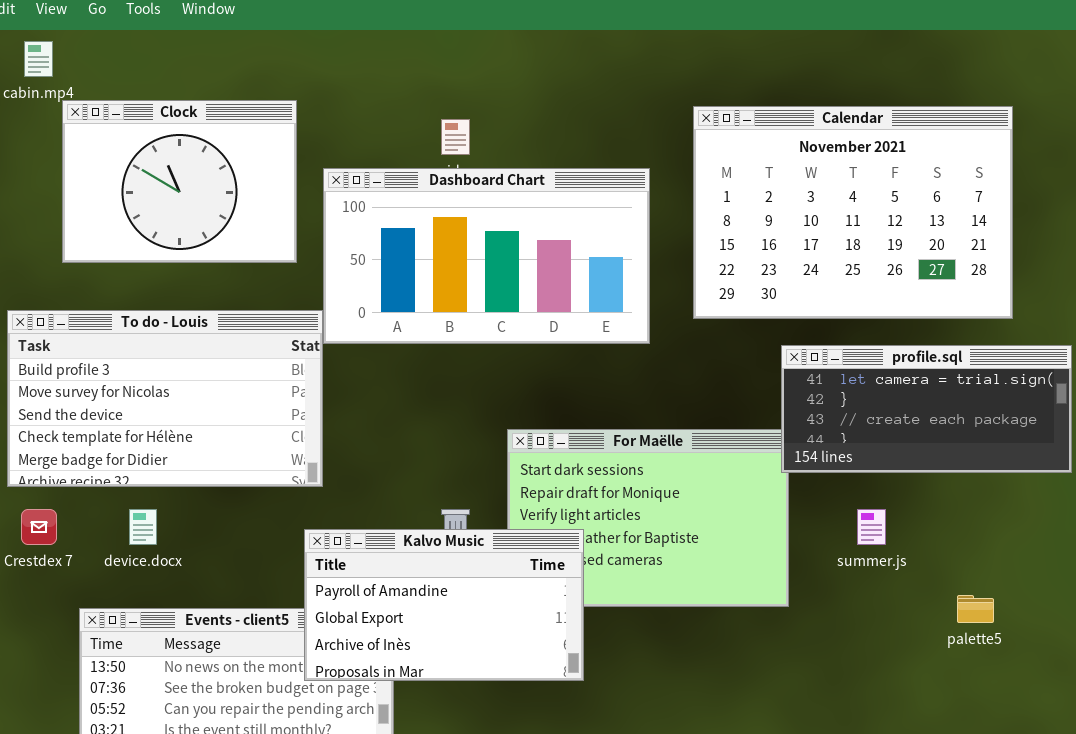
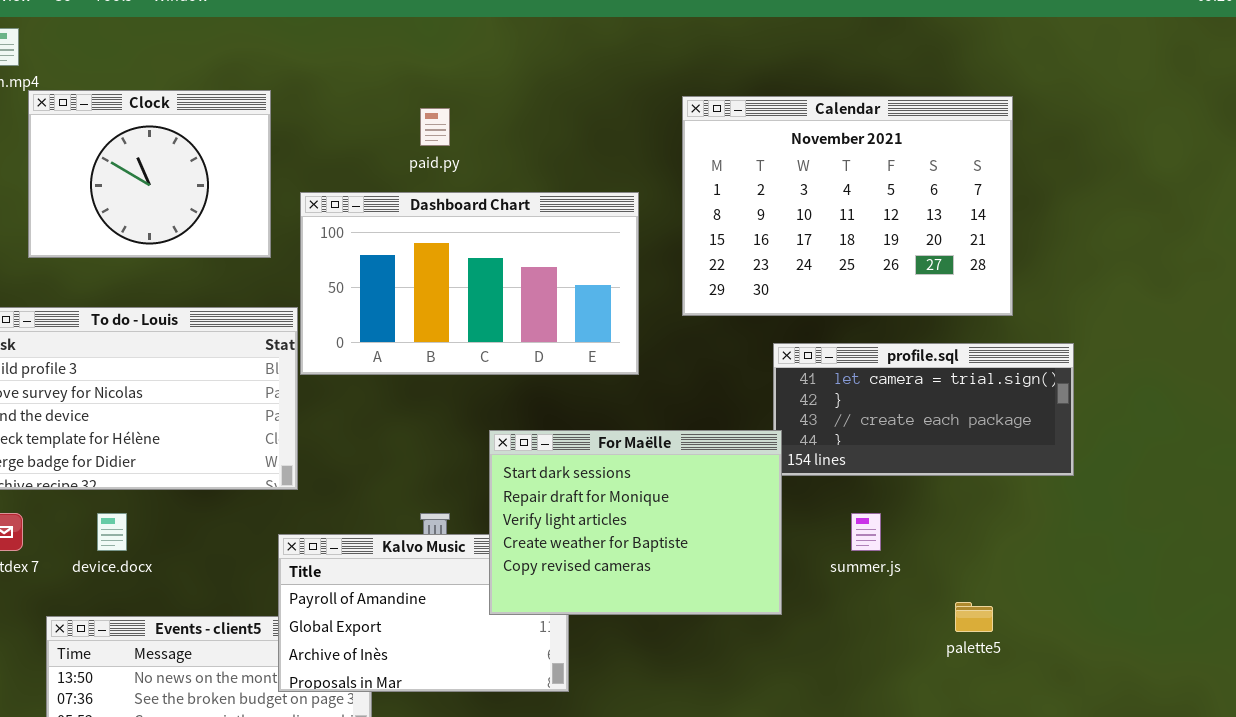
Dashboard Chart: [323,168,650,344] -> [300,192,639,375], moved
For Maëlle: [507,429,789,607] -> [489,430,782,615], raised

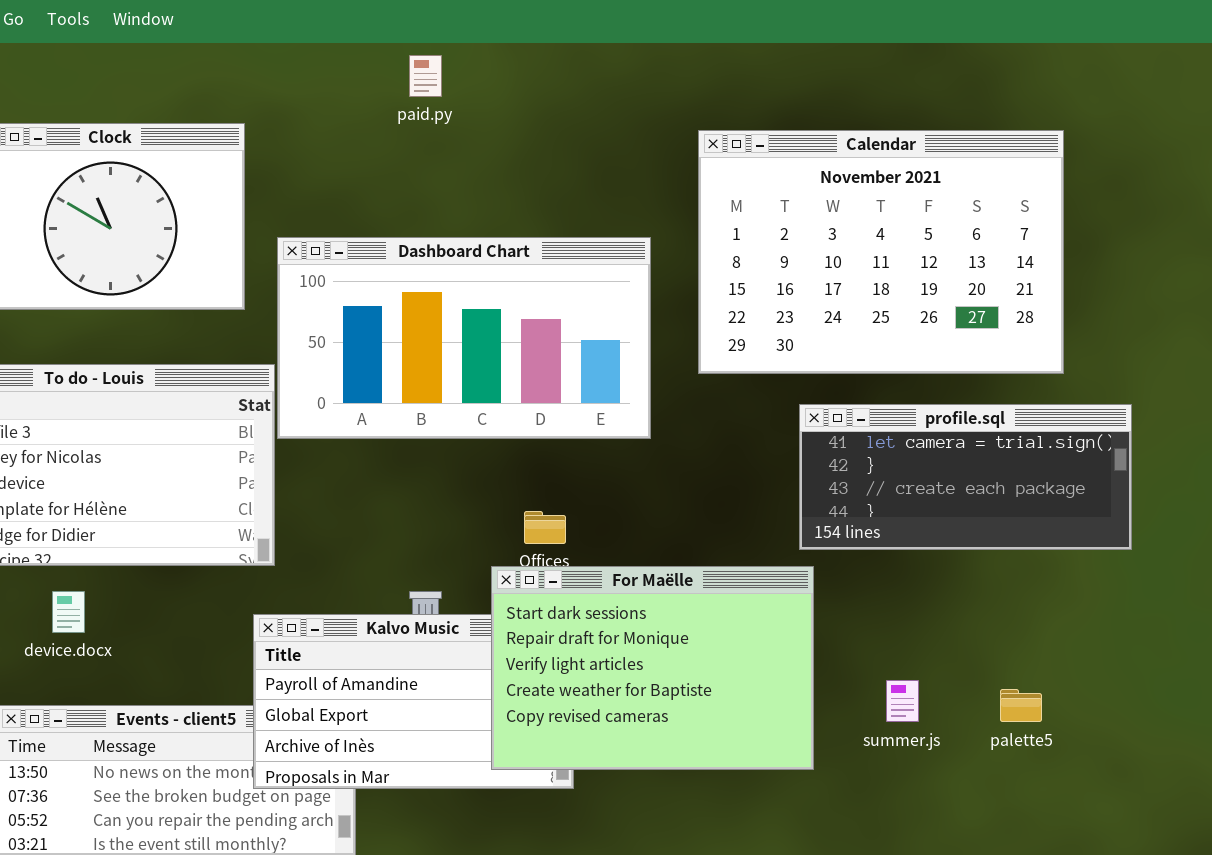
paid.py: [420,108,450,146] -> [409,55,442,97], moved
For Maëlle: [489,430,782,615] -> [491,566,814,770], moved
summer.js: [851,513,881,551] -> [886,680,919,722], moved

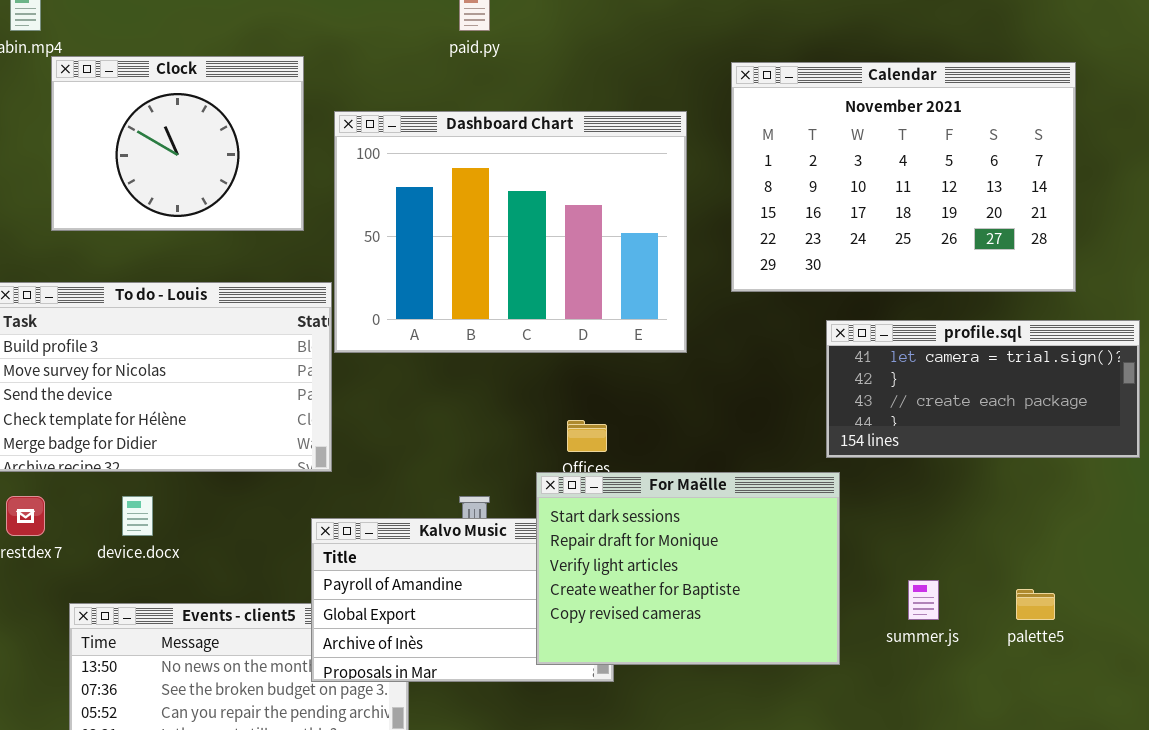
Dashboard Chart: [277,237,651,439] -> [334,111,687,353], resized

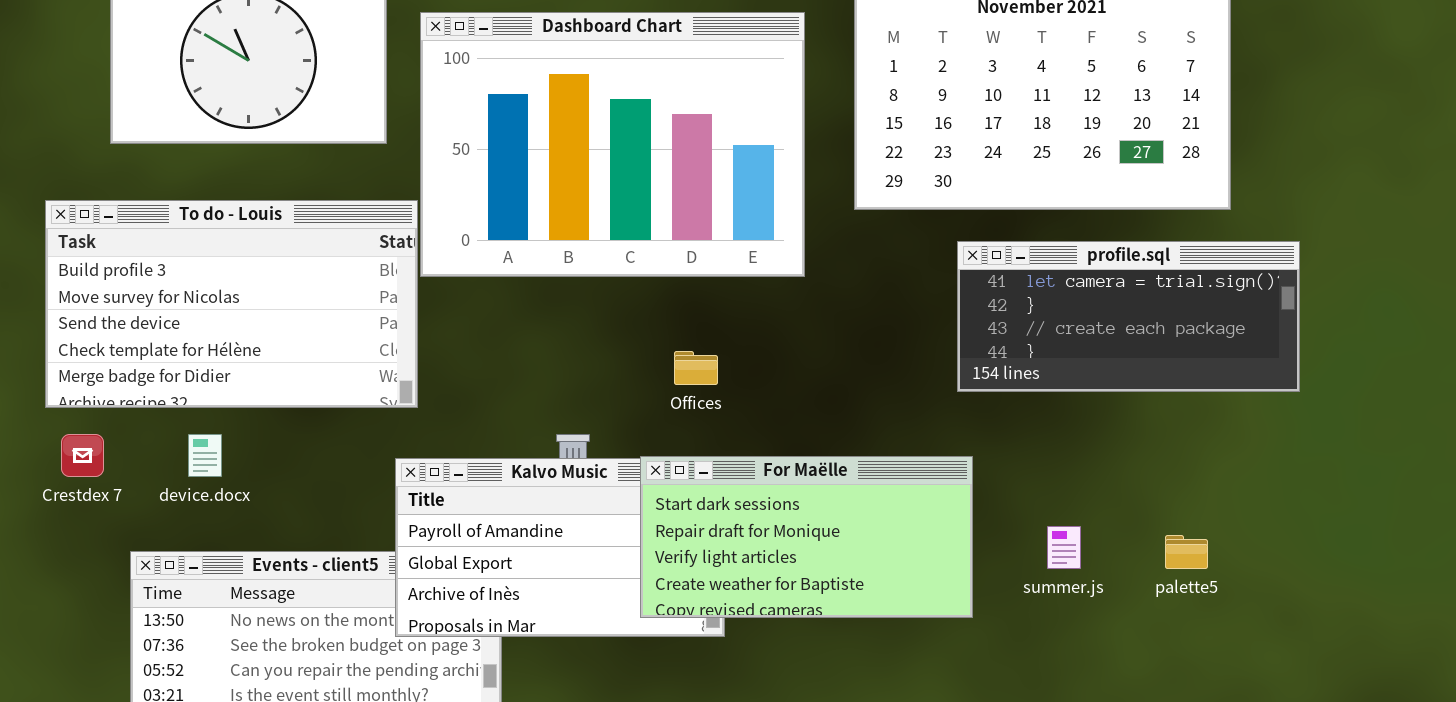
For Maëlle: [536,472,840,665] -> [640,456,973,618], resized

